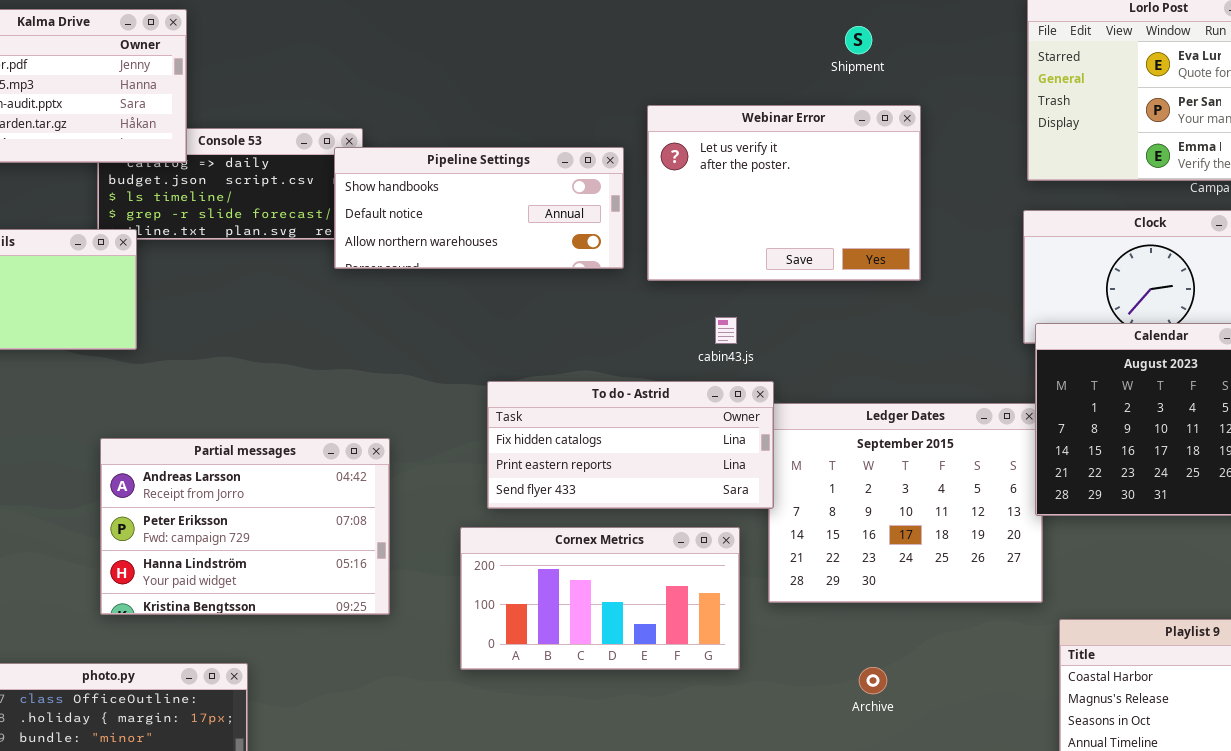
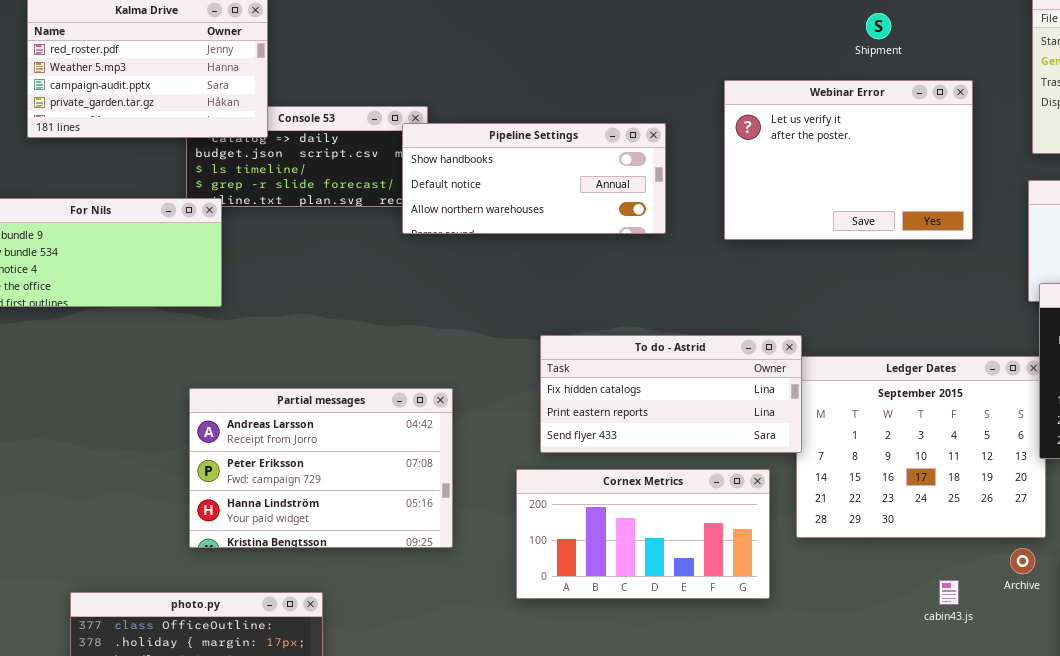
Webinar Error: [647,105,921,281] -> [724,80,973,240], moved
cabin43.js: [715,317,737,344] -> [939,580,959,605], moved
Archive: [859,667,887,694] -> [1010,548,1035,574], moved

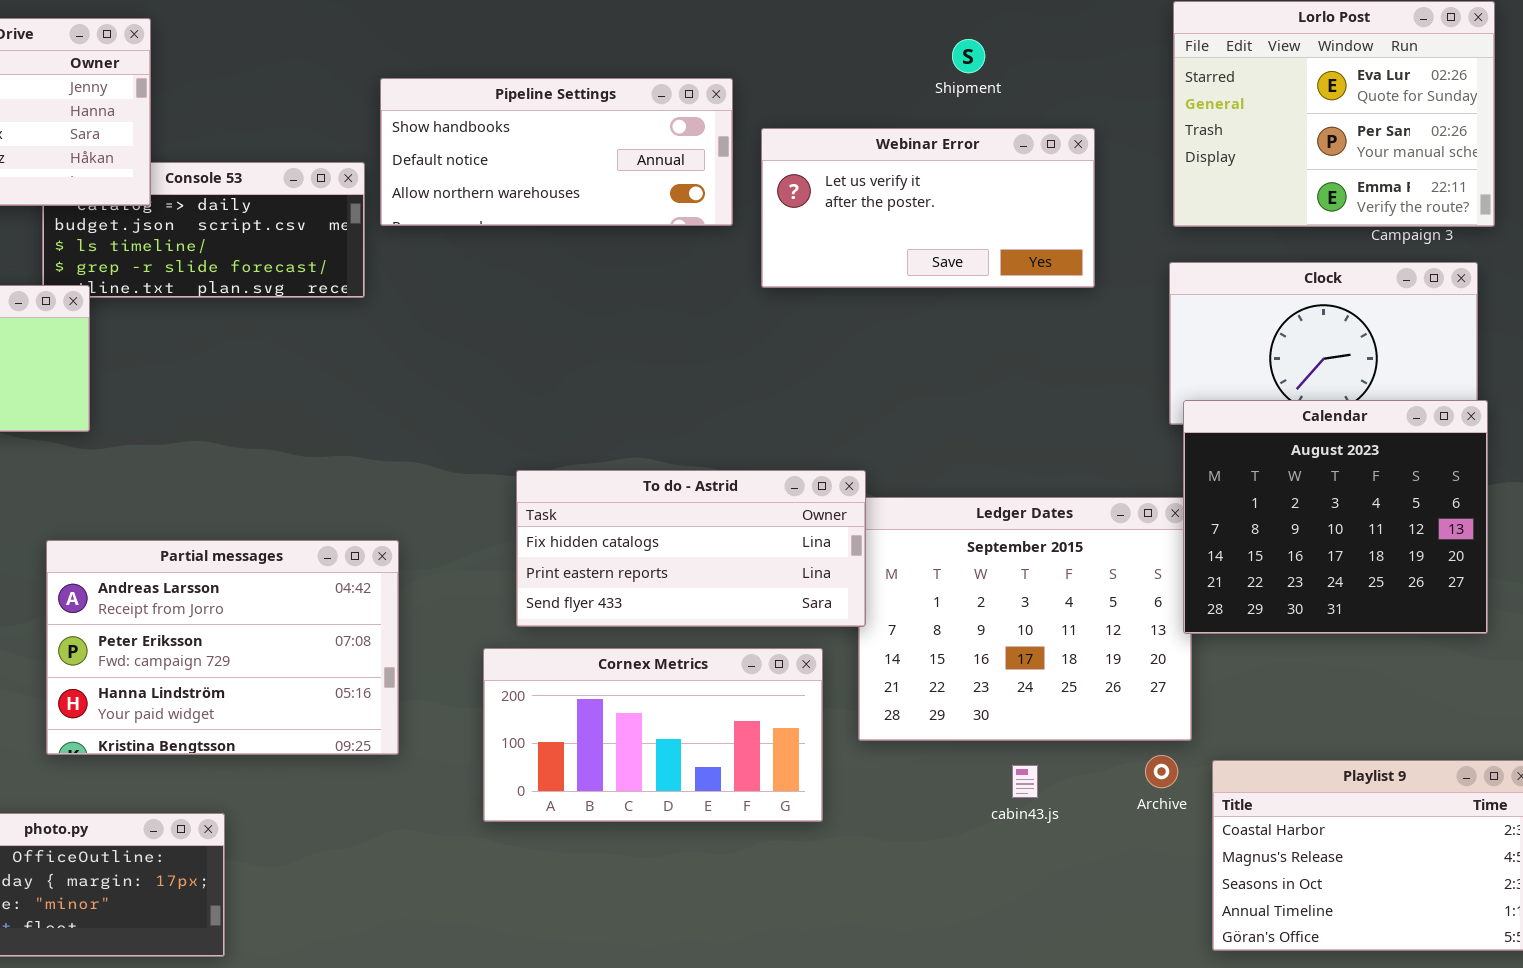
Webinar Error: [724,80,973,240] -> [761,128,1095,288], resized
Pipeline Settings: [402,123,666,234] -> [380,78,733,226], moved
cabin43.js: [939,580,959,605] -> [1012,765,1038,798], moved

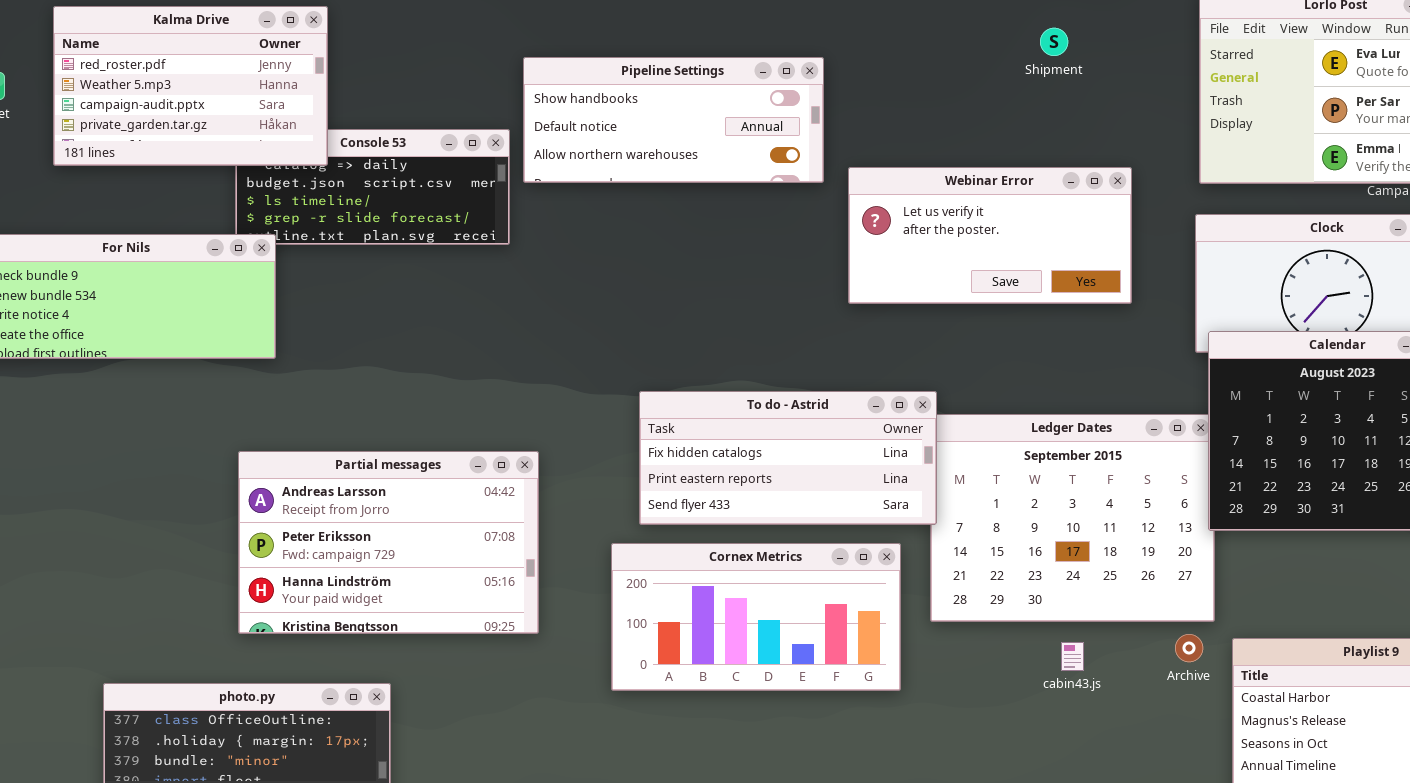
Shipment: [952,39,985,73] -> [1040,28,1068,56], moved
Webinar Error: [761,128,1095,288] -> [848,167,1132,304], moved

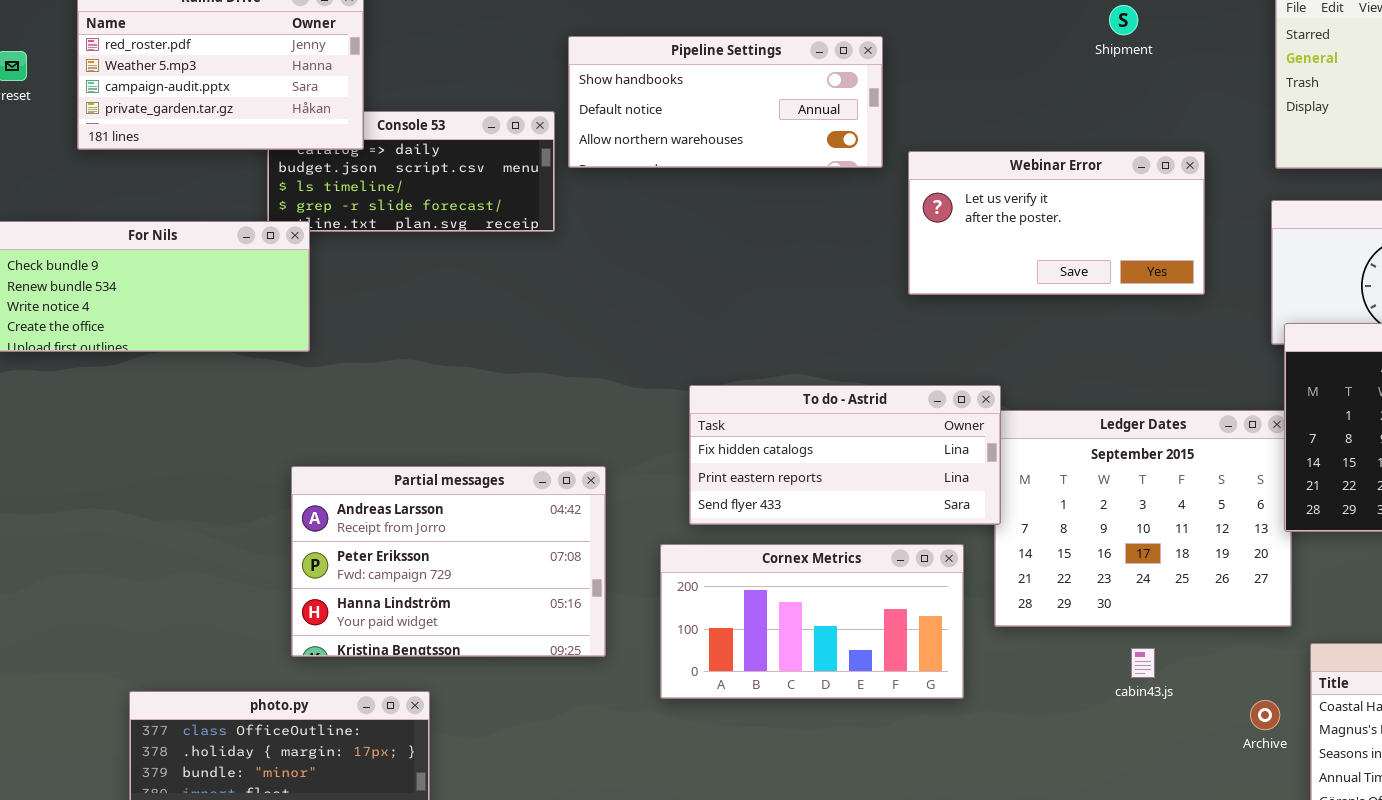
Partial messages: [238,451,539,634] -> [291,466,606,657], moved
Archive: [1175,634,1203,662] -> [1250,700,1280,730], moved

